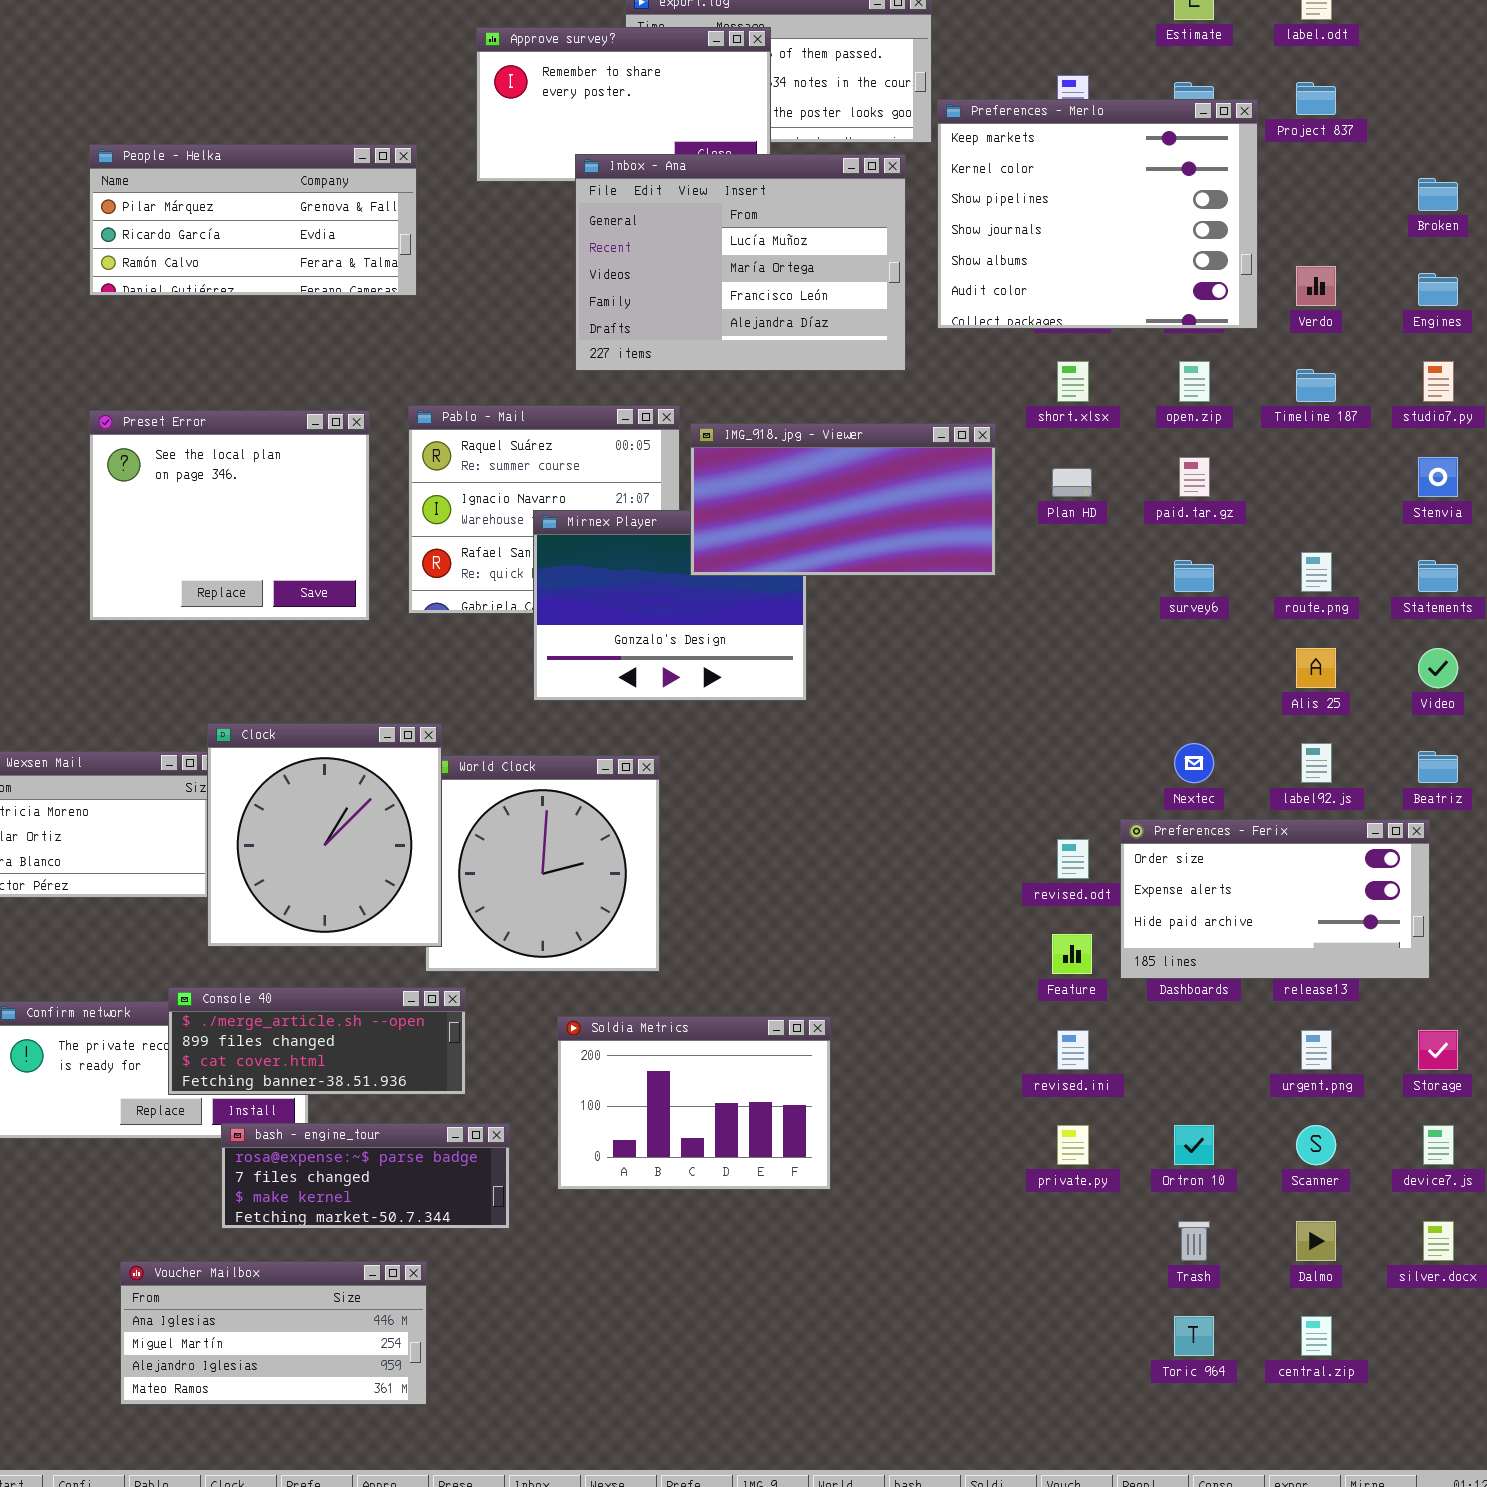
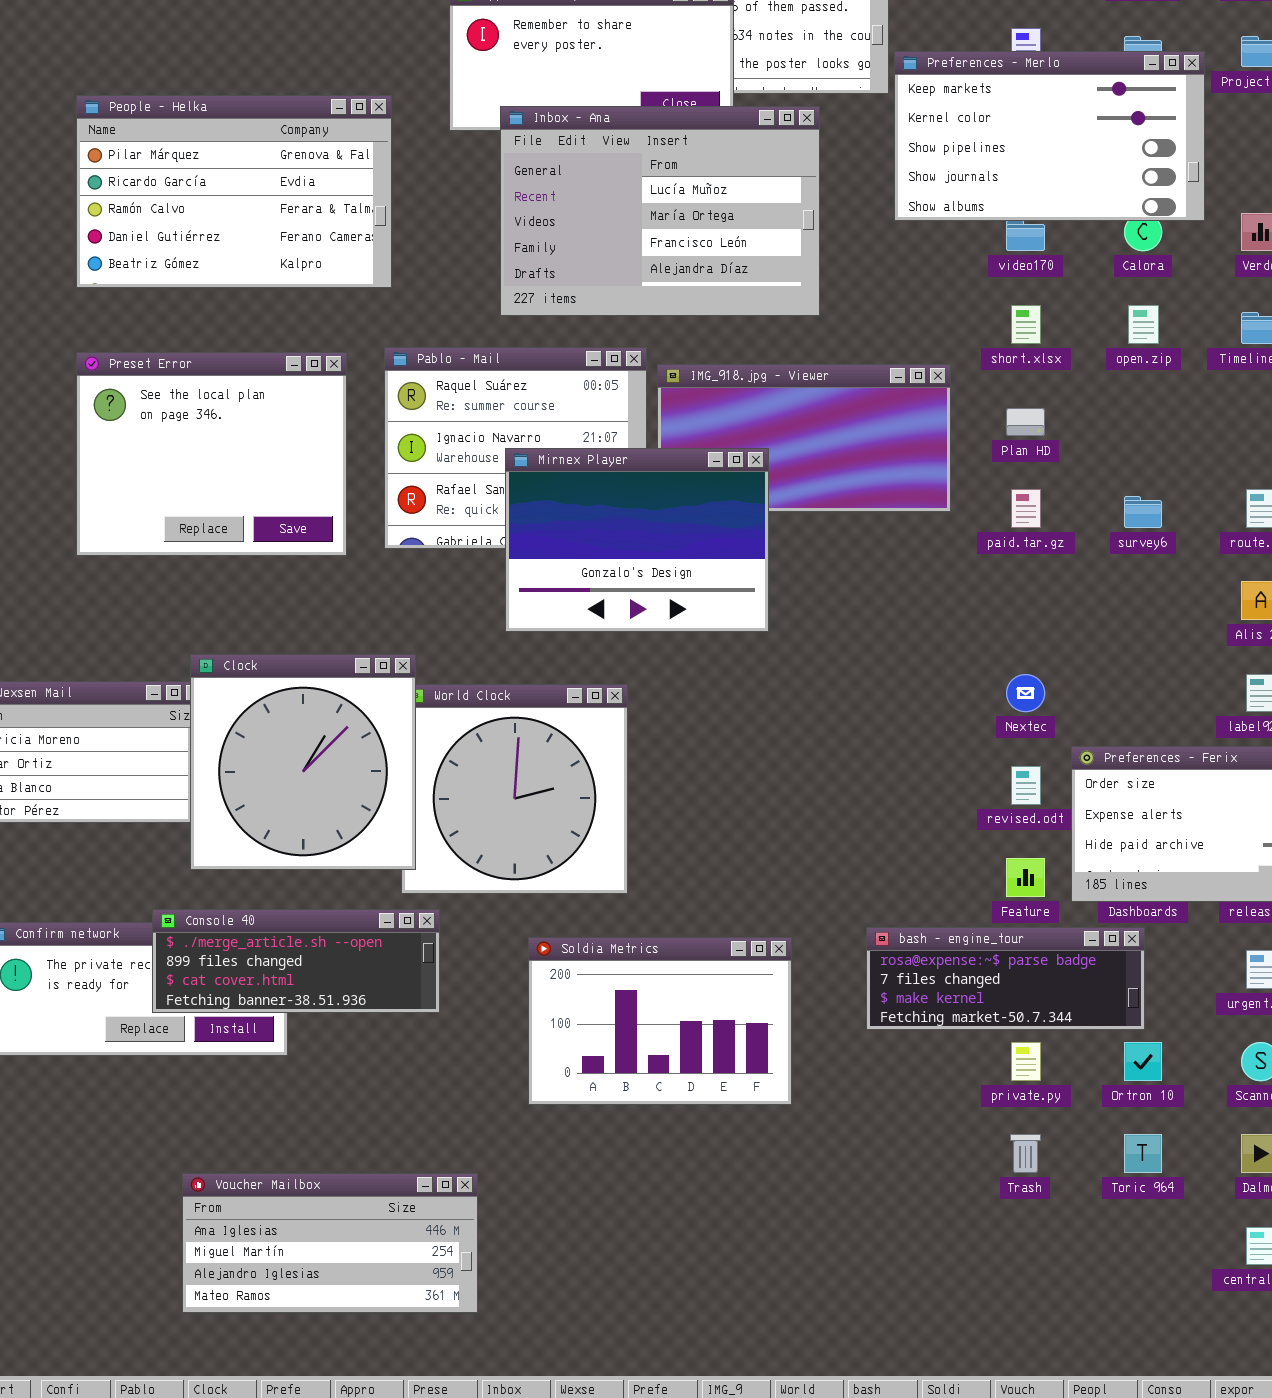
Preferences - Merlo: [937,99,1258,329] -> [894,51,1205,221], resized
People - Helka: [89,144,417,296] -> [76,95,392,288], resized
Inbox - Ana: [575,154,906,371] -> [500,106,820,316], moved
paid.tar.gz: [1179,457,1210,497] -> [1011,489,1041,528], moved
Mirnex Player: [533,510,807,701] -> [505,448,769,632], raised
Nextec: [1174,743,1214,783] -> [1006,674,1045,712], moved
bash - engine_tour: [221,1123,510,1229] -> [866,927,1145,1030], moved
Trash: [1178,1221,1210,1261] -> [1010,1134,1041,1173], moved
Voucher Mailbox: [120,1261,427,1405] -> [182,1173,478,1313], moved
Toric 964: [1174,1316,1214,1356] -> [1124,1134,1162,1173], moved

